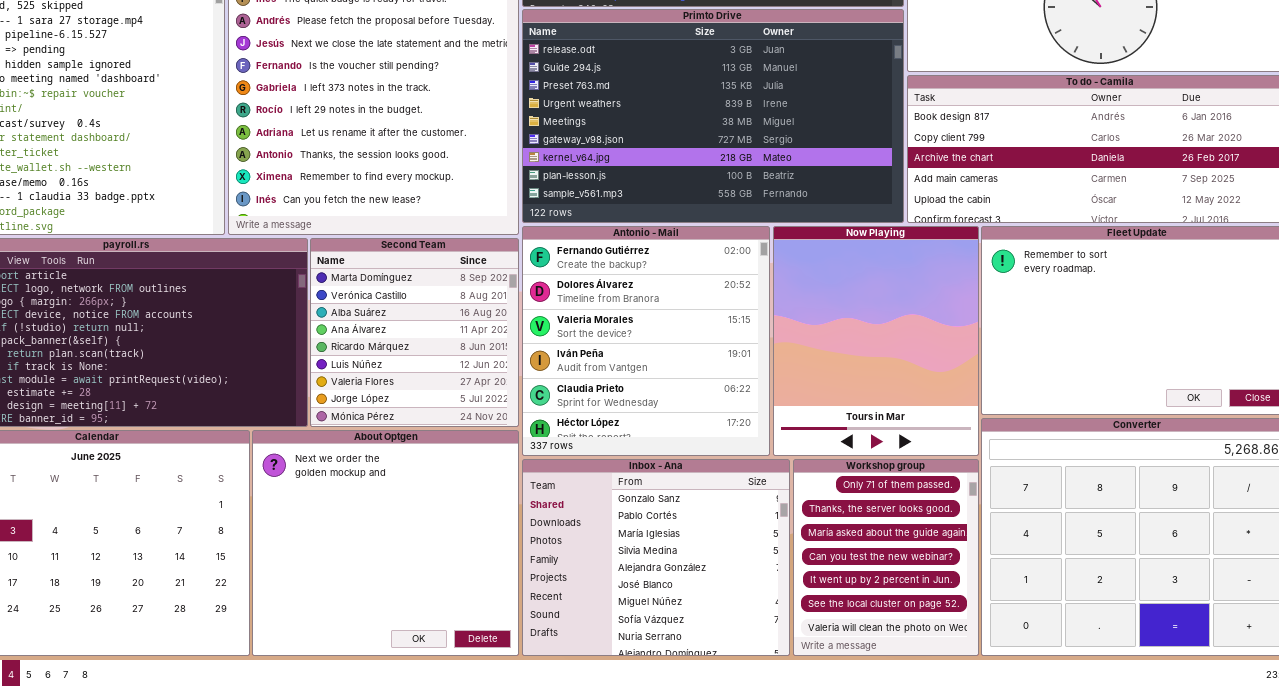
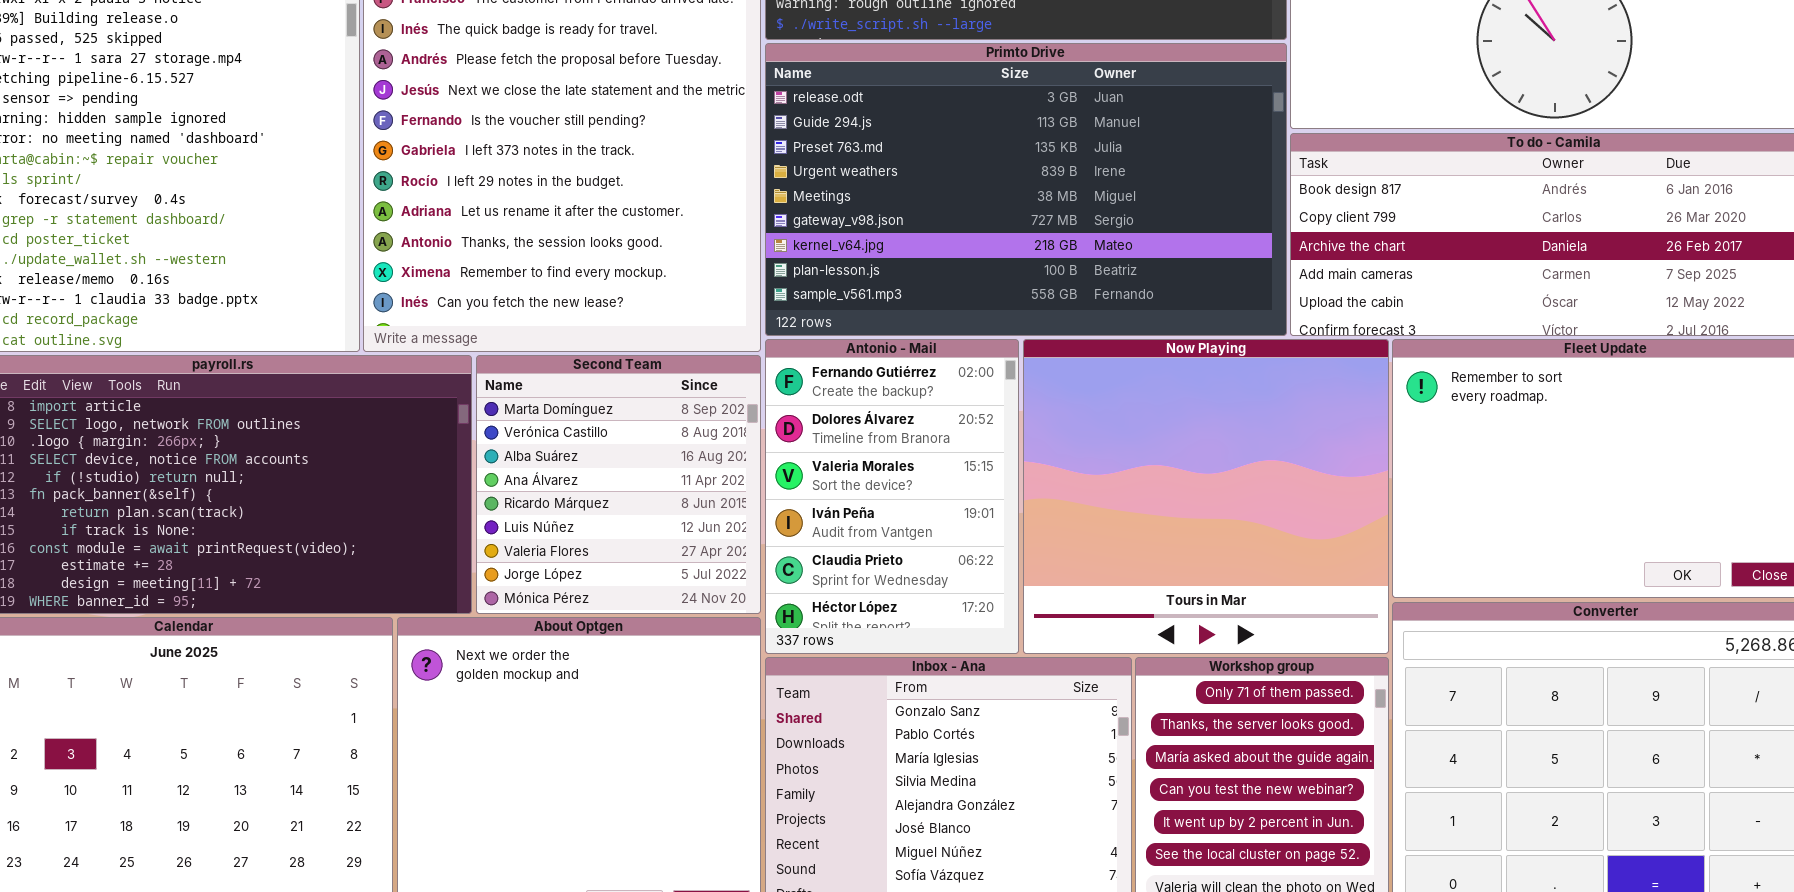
Antonio - Mail: [522,226,770,456] -> [765,339,1019,654], resized
Now Playing: [773,226,979,456] -> [1023,339,1389,654], resized

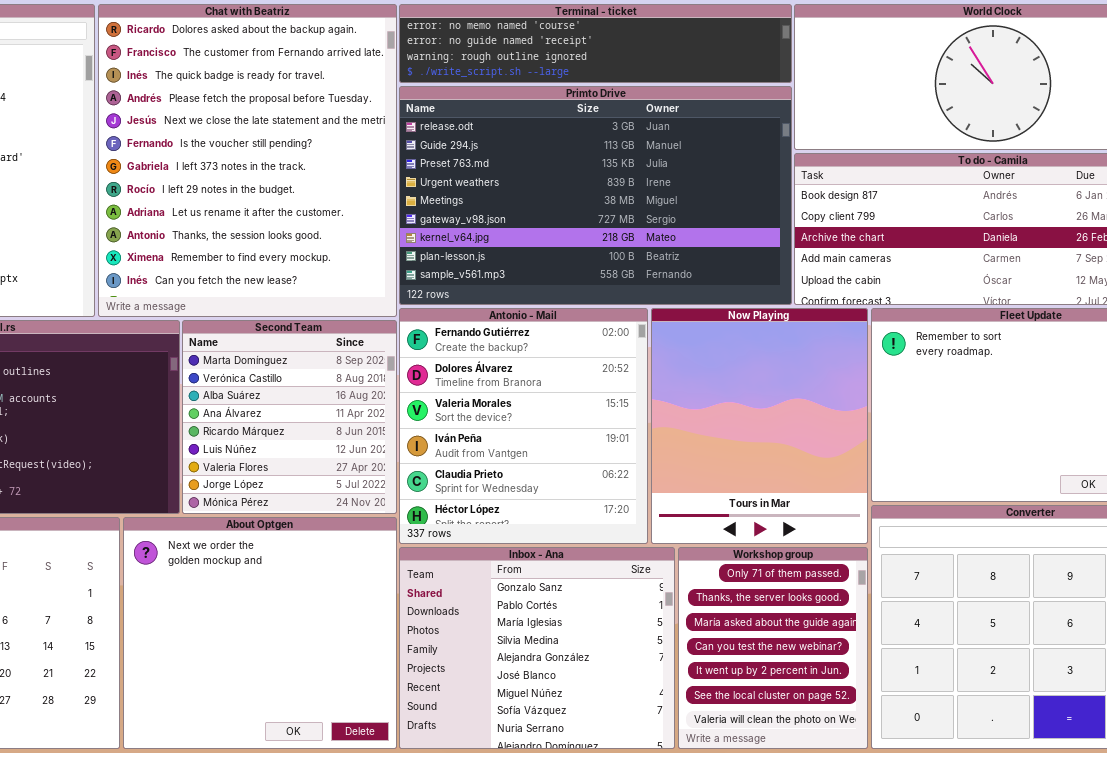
Antonio - Mail: [765,339,1019,654] -> [399,308,648,544], resized
Now Playing: [1023,339,1389,654] -> [651,308,868,544], resized

